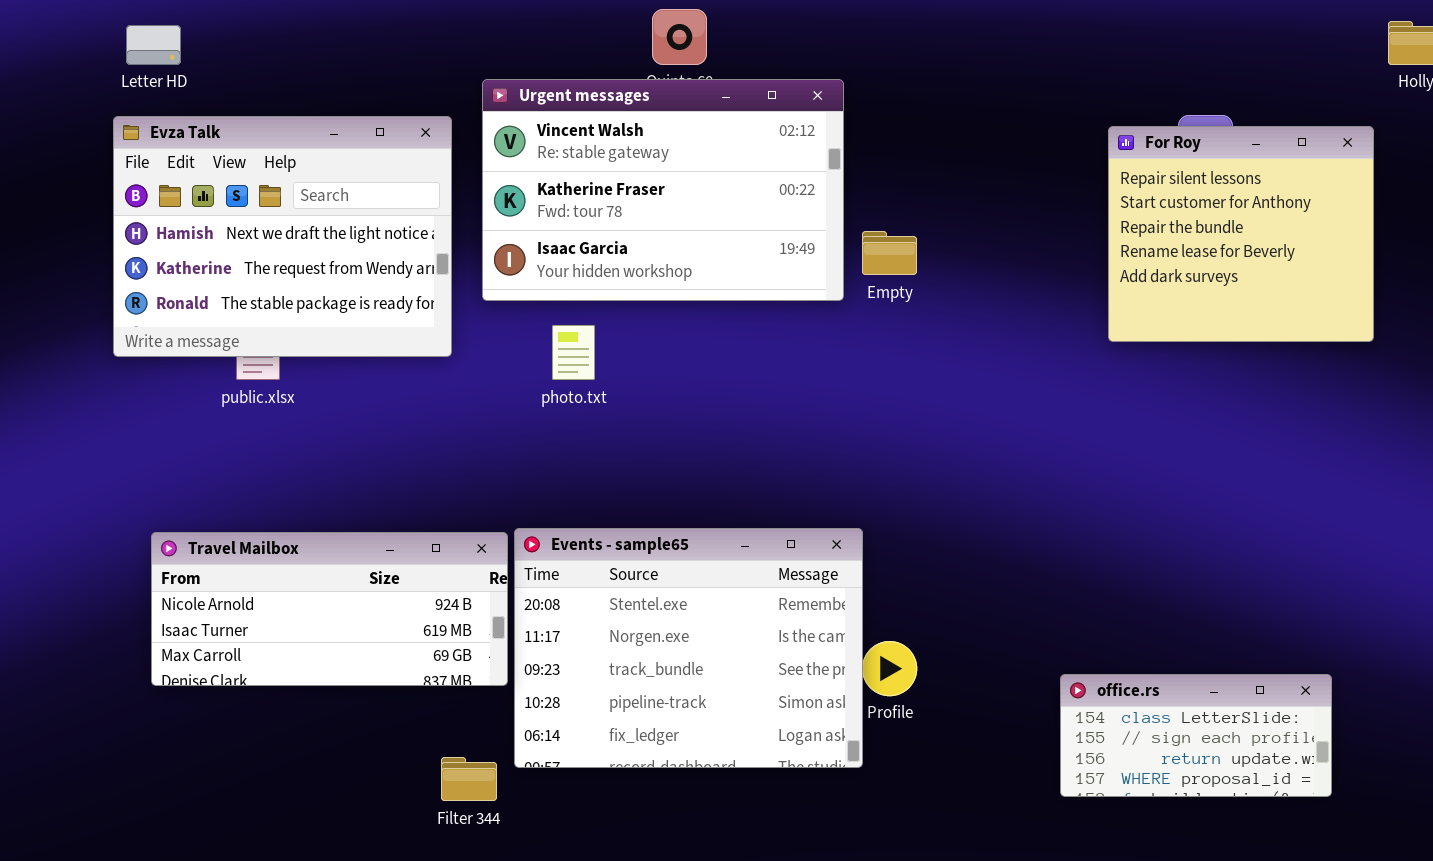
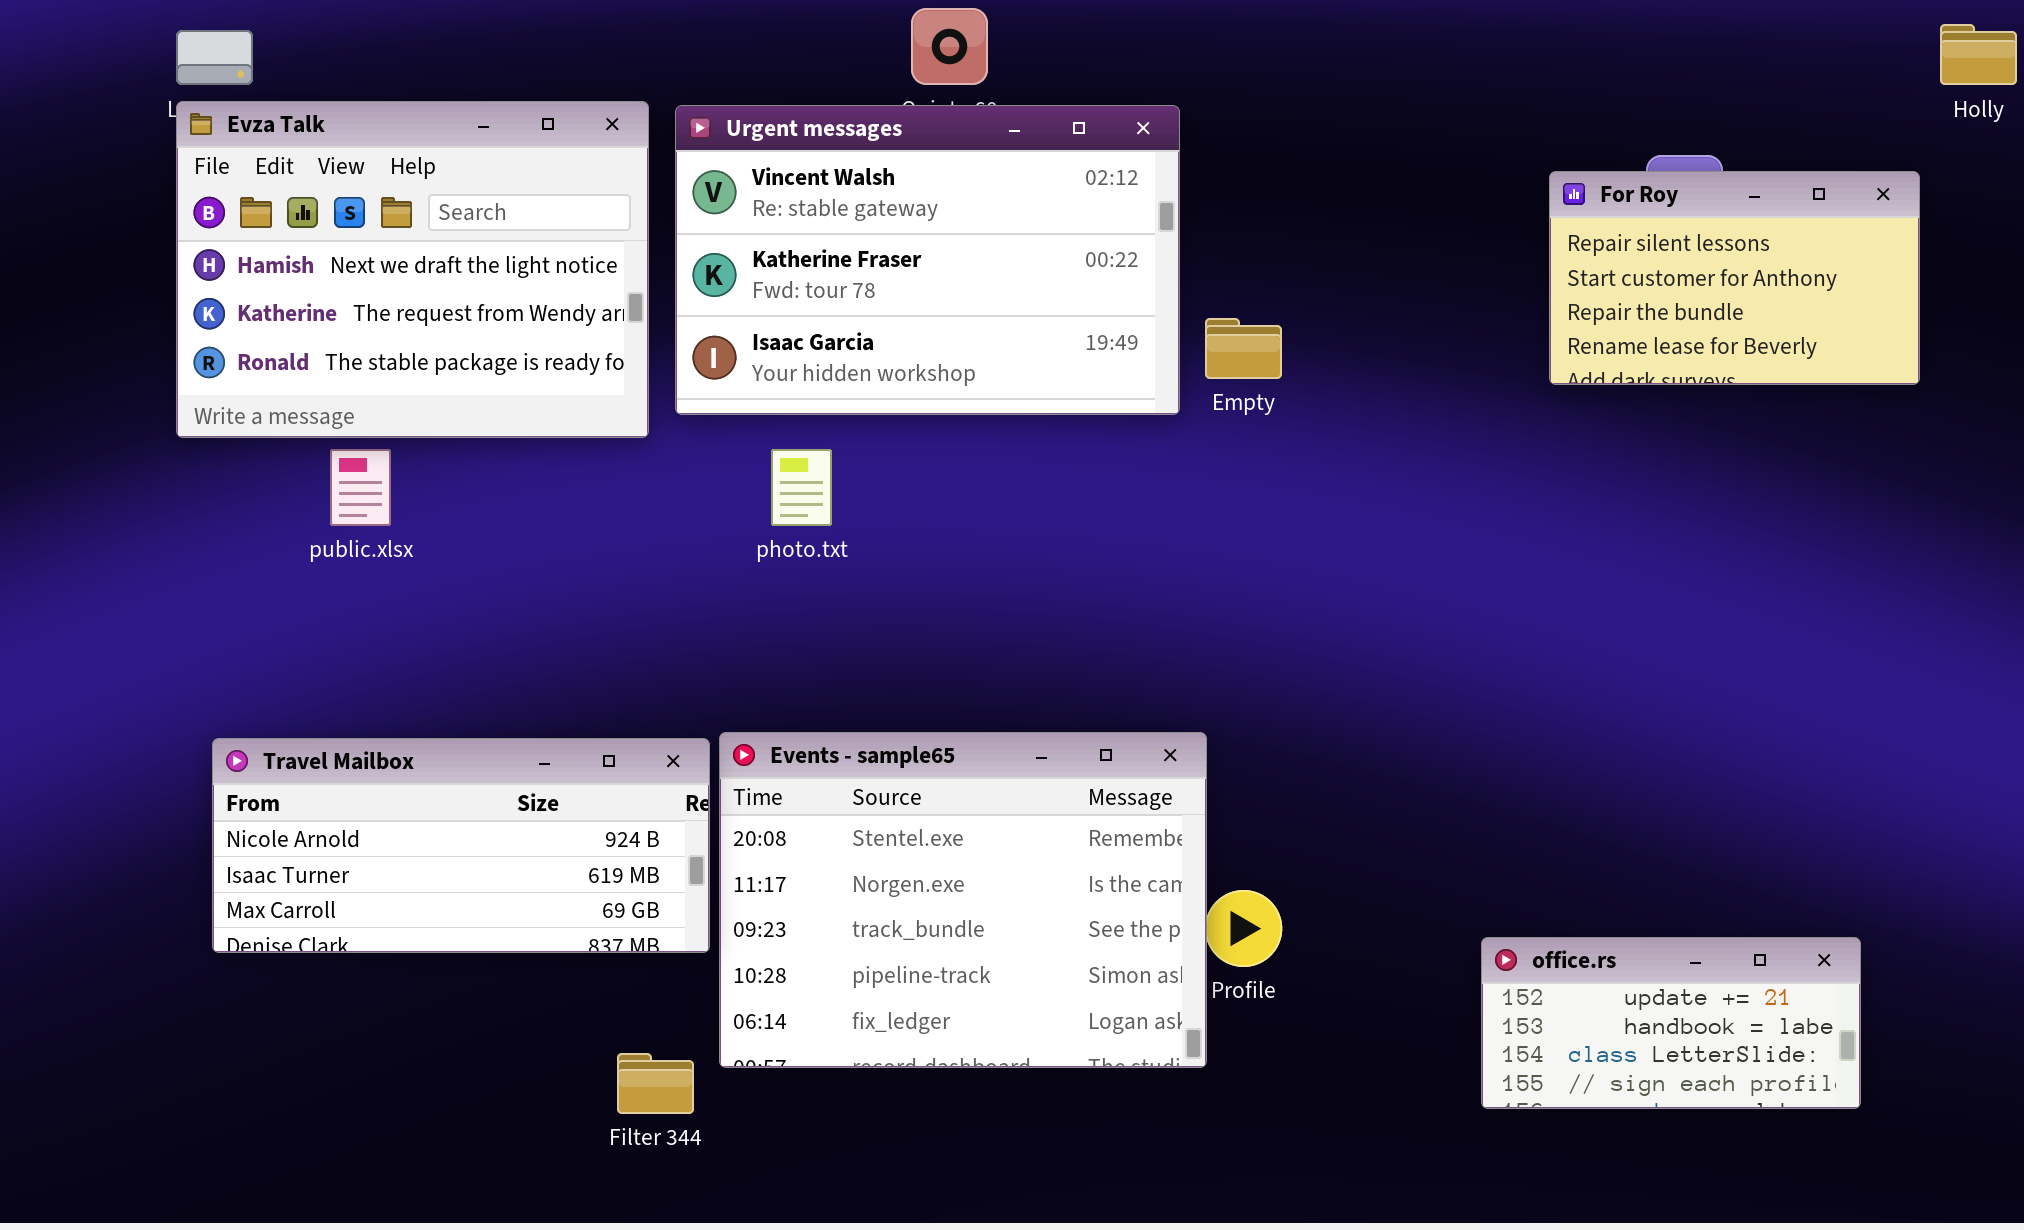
Evza Talk: [113,116,452,357] -> [176,101,649,438], moved
For Roy: [1108,126,1374,342] -> [1549,171,1920,385], resized
office.rs: [1060,674,1332,797] -> [1481,937,1861,1109], scrolled up 2 rows

